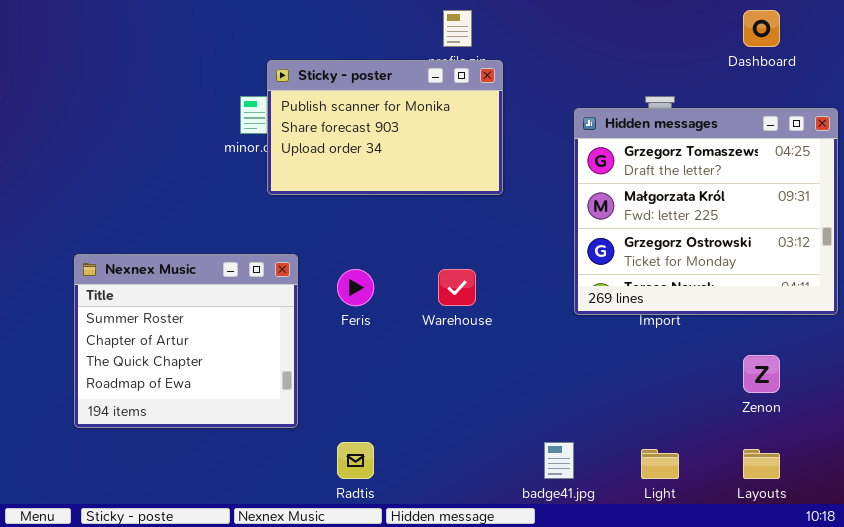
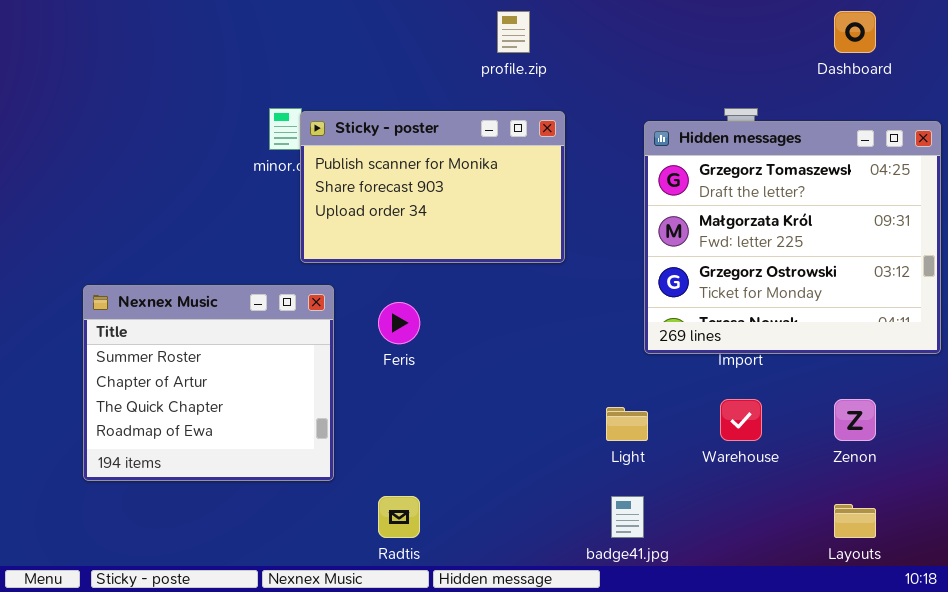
Sticky - poster: [267,60,503,195] -> [300,111,565,263], moved
Warehouse: [438,269,476,306] -> [720,399,762,441], moved
Light: [641,449,679,479] -> [606,407,648,441], moved

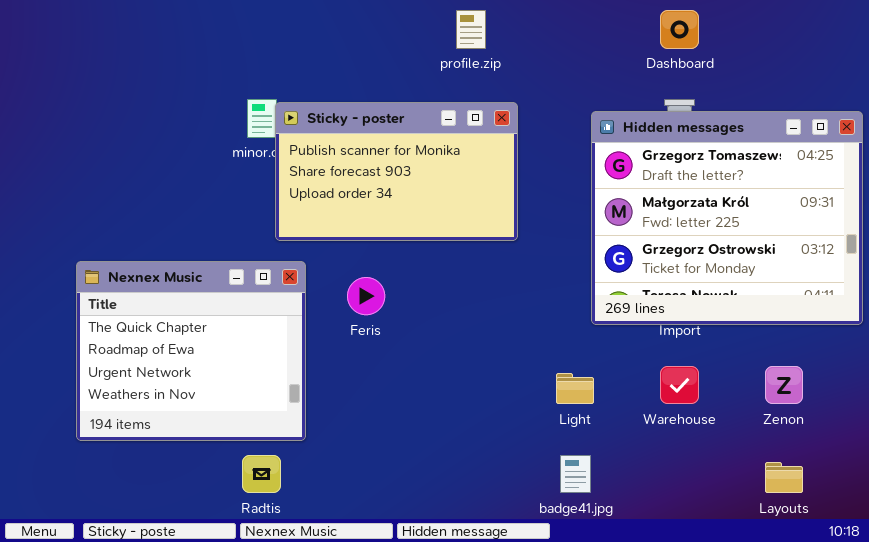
Dashboard: [834,11,876,53] -> [660,10,699,49], moved
Nexnex Music: [83,285,334,481] -> [76,261,306,441], scrolled down 2 rows
Radtis: [378,496,420,538] -> [242,455,281,493], moved

